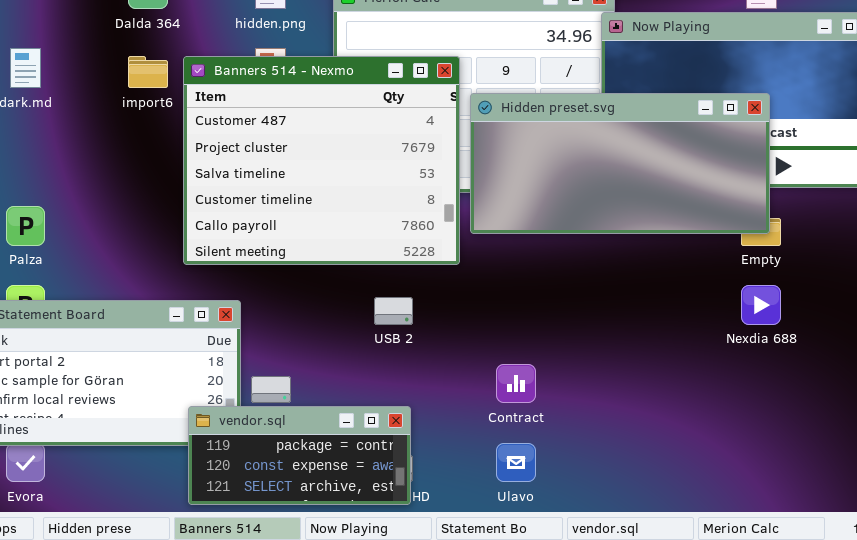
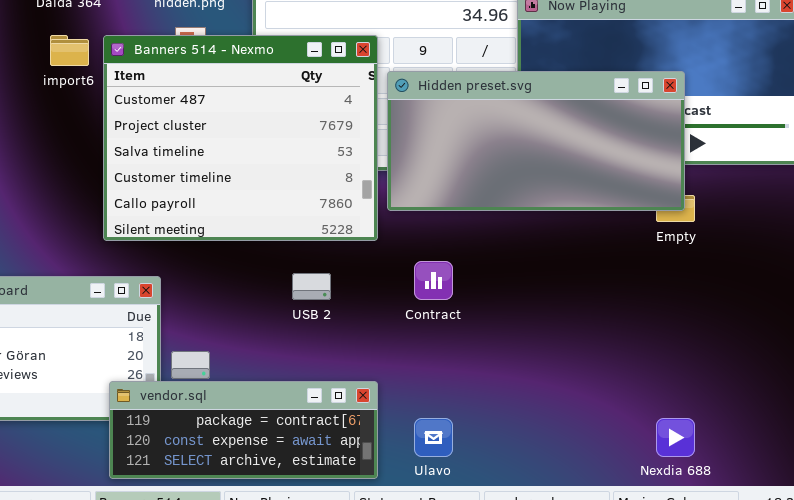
Nexdia 688: [741,285,781,325] -> [656,418,695,457], moved
Contract: [496,364,536,403] -> [414,261,453,300], moved
vendor.sql: [188,406,411,505] -> [109,381,378,479], resized

